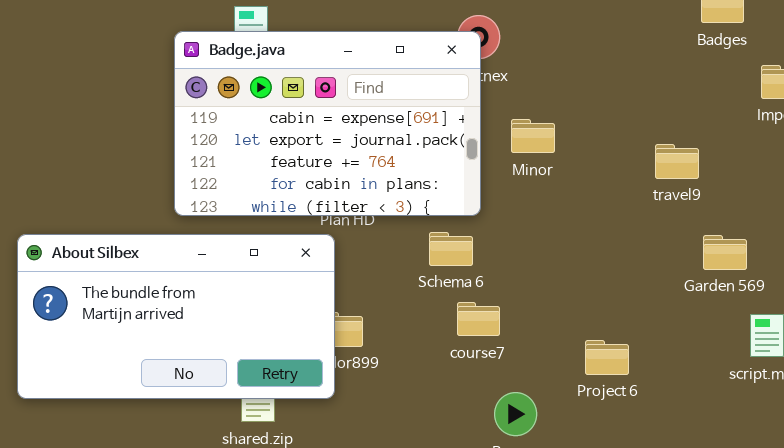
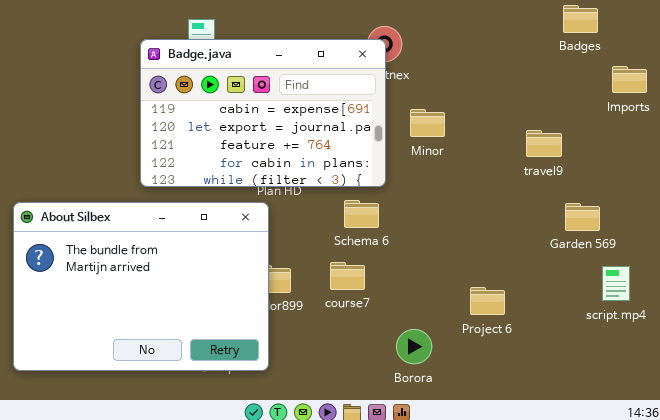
About Silbex: [17,234,335,399] -> [13,202,269,371], resized
course7: [457,302,500,336] -> [330,262,365,290], moved

